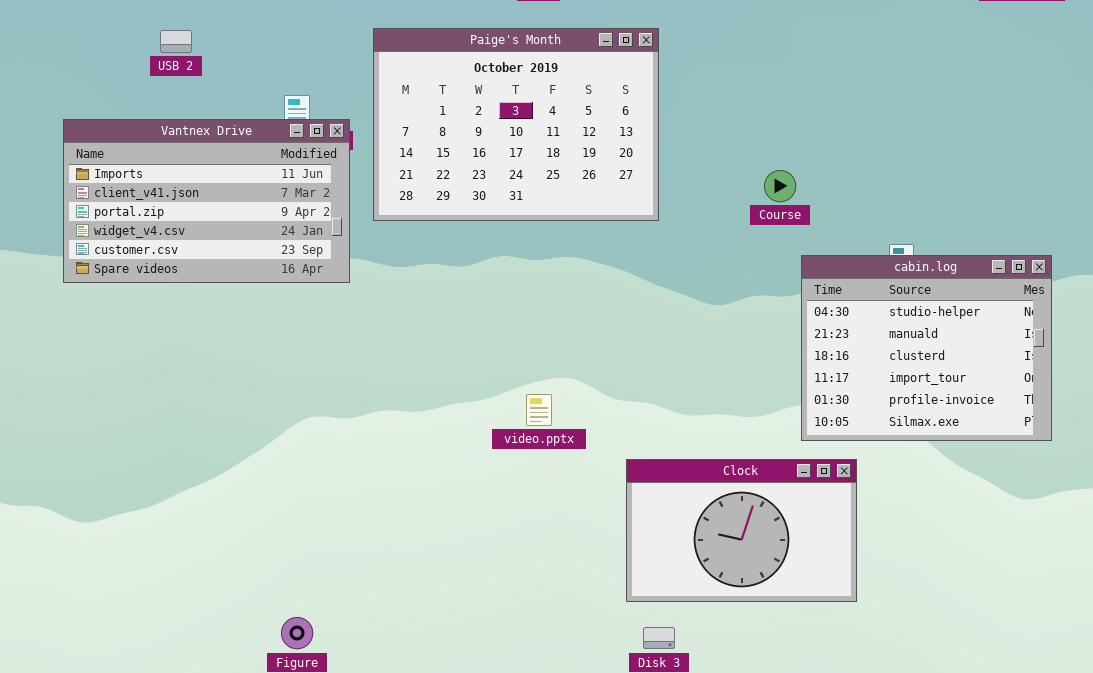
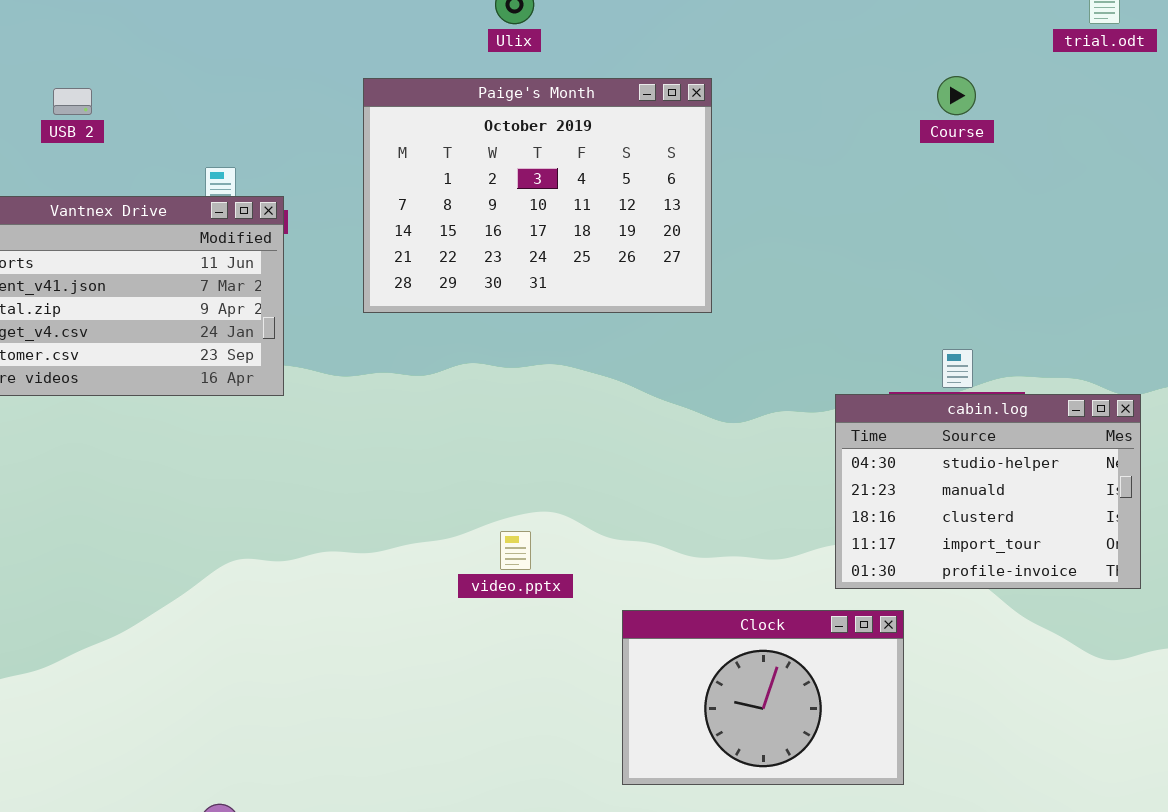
Paige's Month: [373,28,659,221] -> [363,78,712,313], moved
Course: [764,170,796,202] -> [937,76,976,115], moved
cabin.log: [801,255,1052,441] -> [835,394,1141,589], resized

